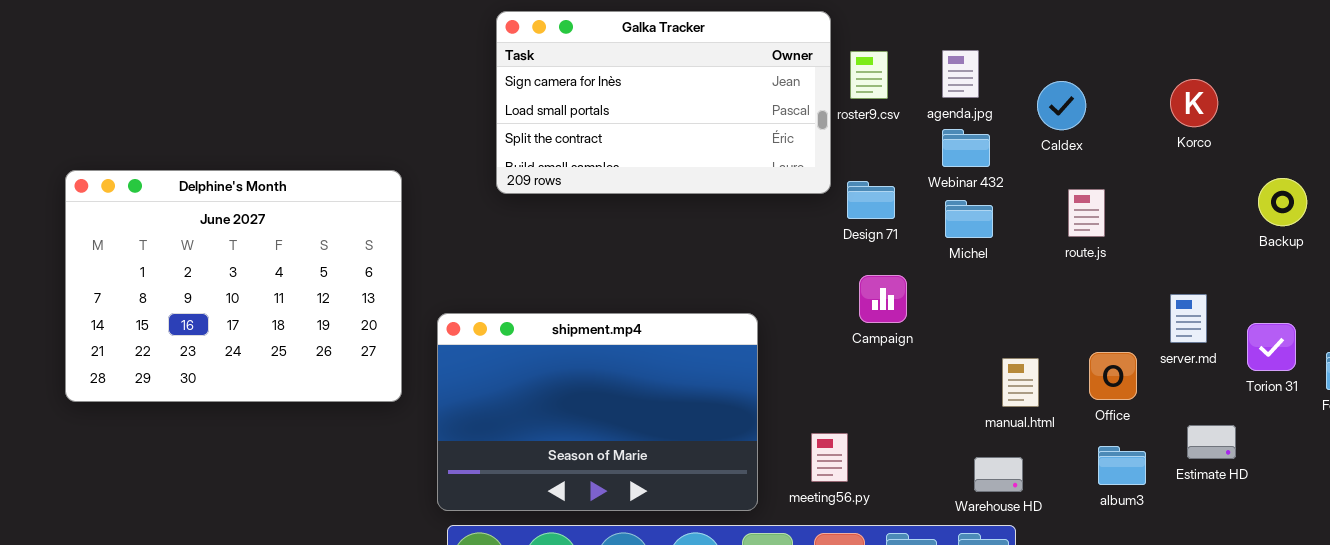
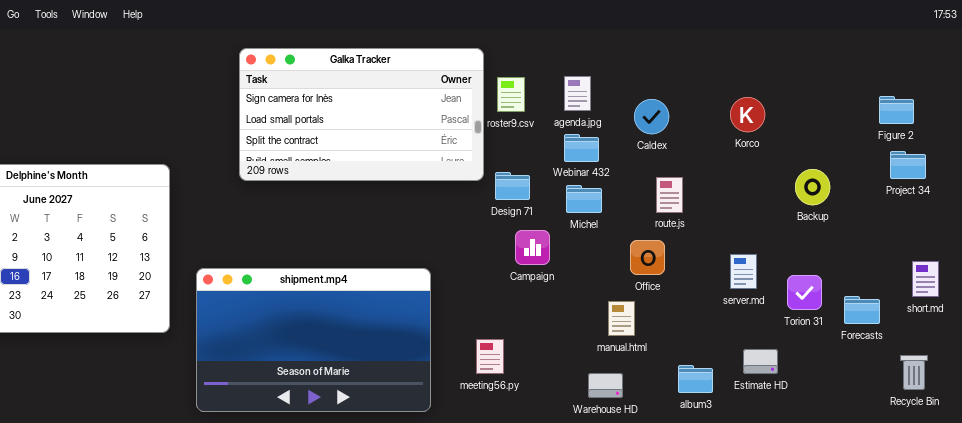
Campaign: [859,275,907,323] -> [515,230,550,265], moved
Office: [1089,352,1137,400] -> [630,240,665,275], moved
meeting56.py: [811,433,848,482] -> [476,339,504,374], moved

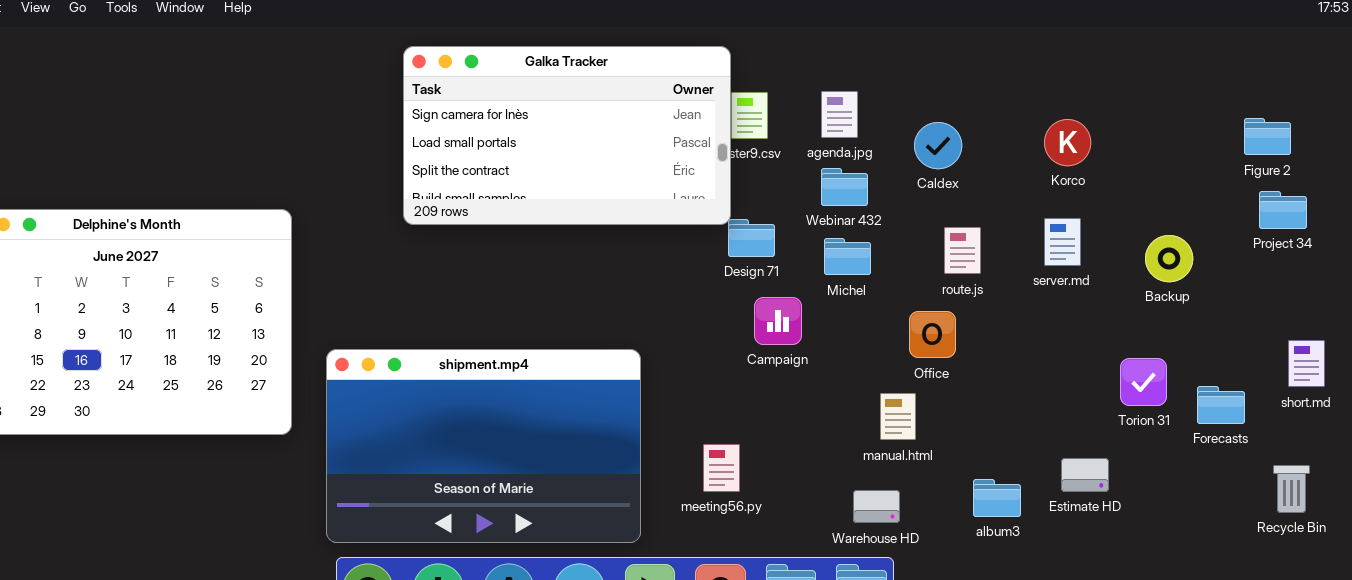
Galka Tracker: [239,48,484,181] -> [403,46,731,225], moved
Backup: [795,169,830,205] -> [1145,235,1193,282], moved
server.md: [730,254,757,289] -> [1044,218,1081,266], moved

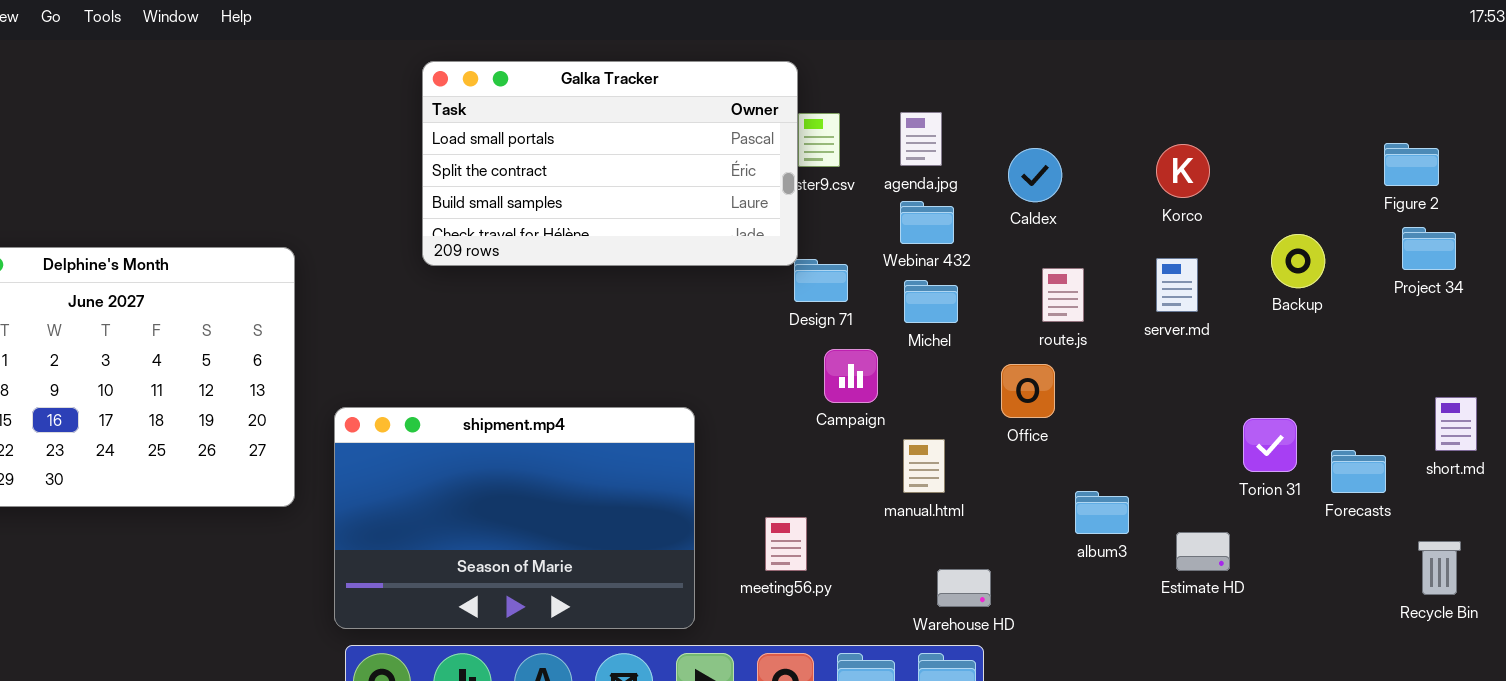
Galka Tracker: [403,46,731,225] -> [422,61,798,266], scrolled down 1 row
Backup: [1145,235,1193,282] -> [1271,234,1325,288], moved
manual.html: [880,393,916,440] -> [903,439,945,493], moved
album3: [973,479,1021,517] -> [1075,491,1129,534], moved

